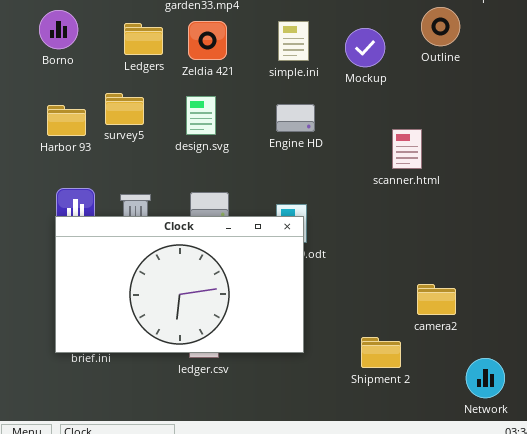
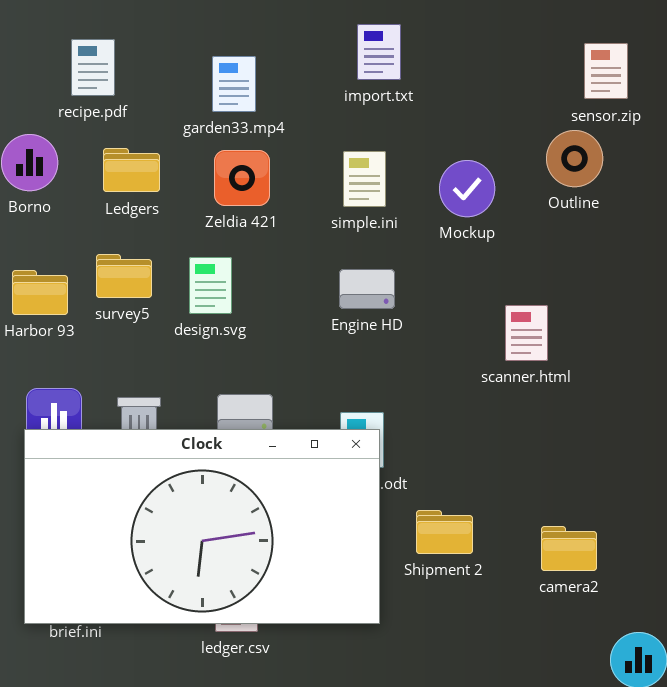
Ledgers: [124,23,163,55] -> [103,148,160,192], moved
design.svg: [186,96,216,135] -> [189,257,232,314], moved
Shipment 2: [361,337,401,368] -> [416,510,473,554], moved

